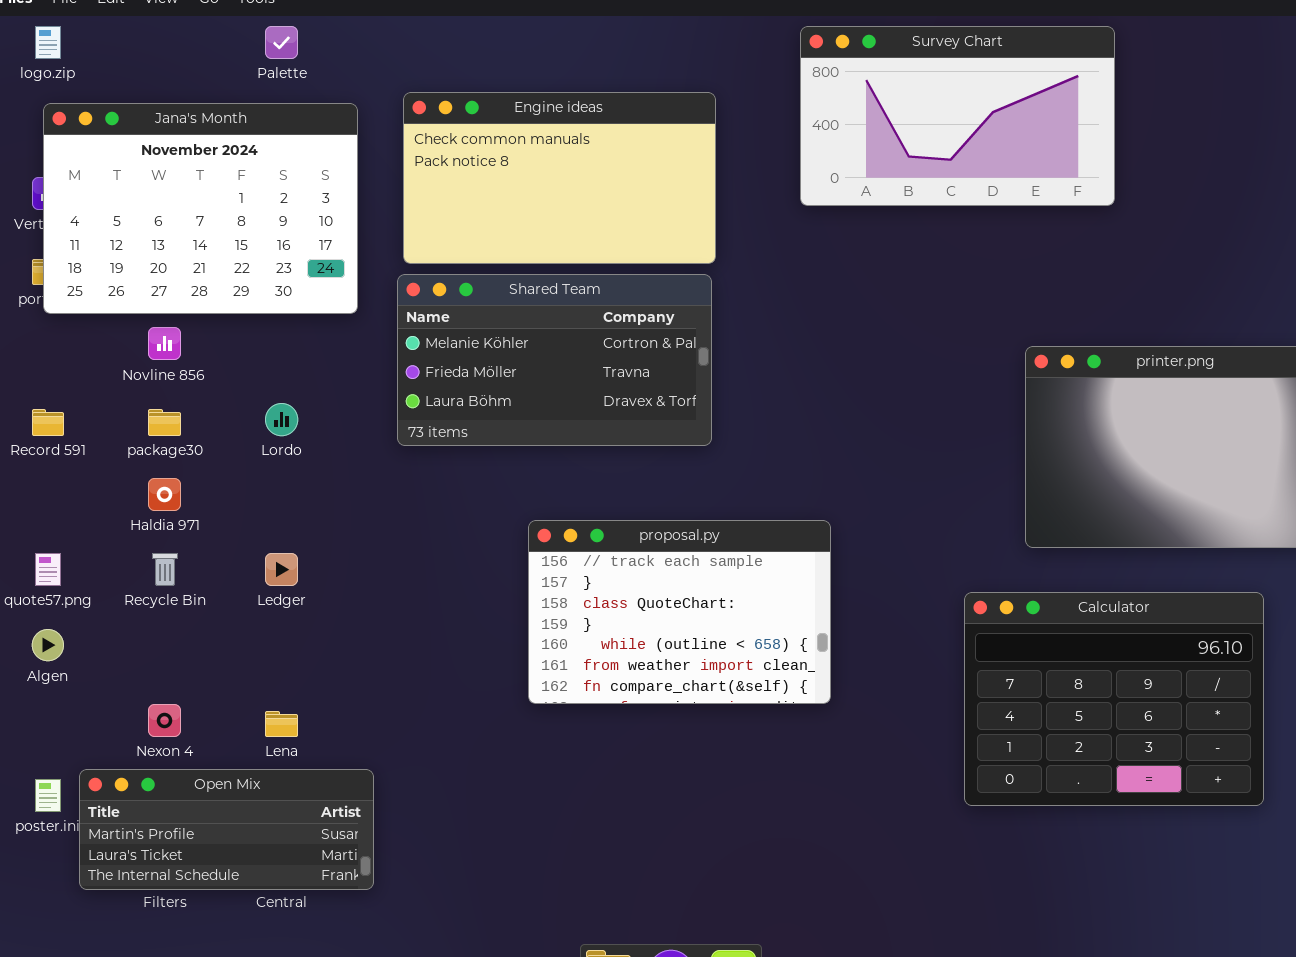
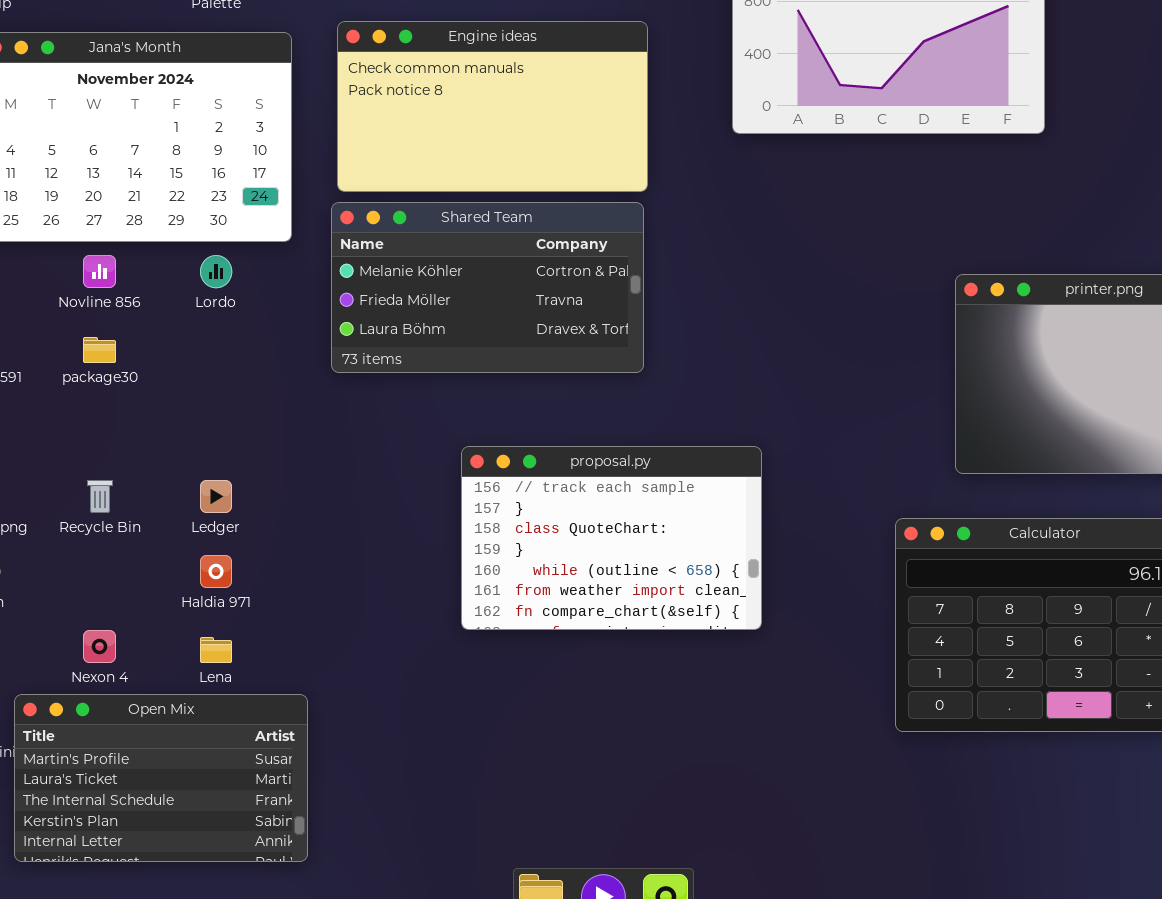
Lordo: [265,403,298,436] -> [200,255,232,288], moved
Haldia 971: [148,478,181,511] -> [200,555,232,588], moved
Open Mix: [79,769,374,890] -> [14,694,308,862], resized

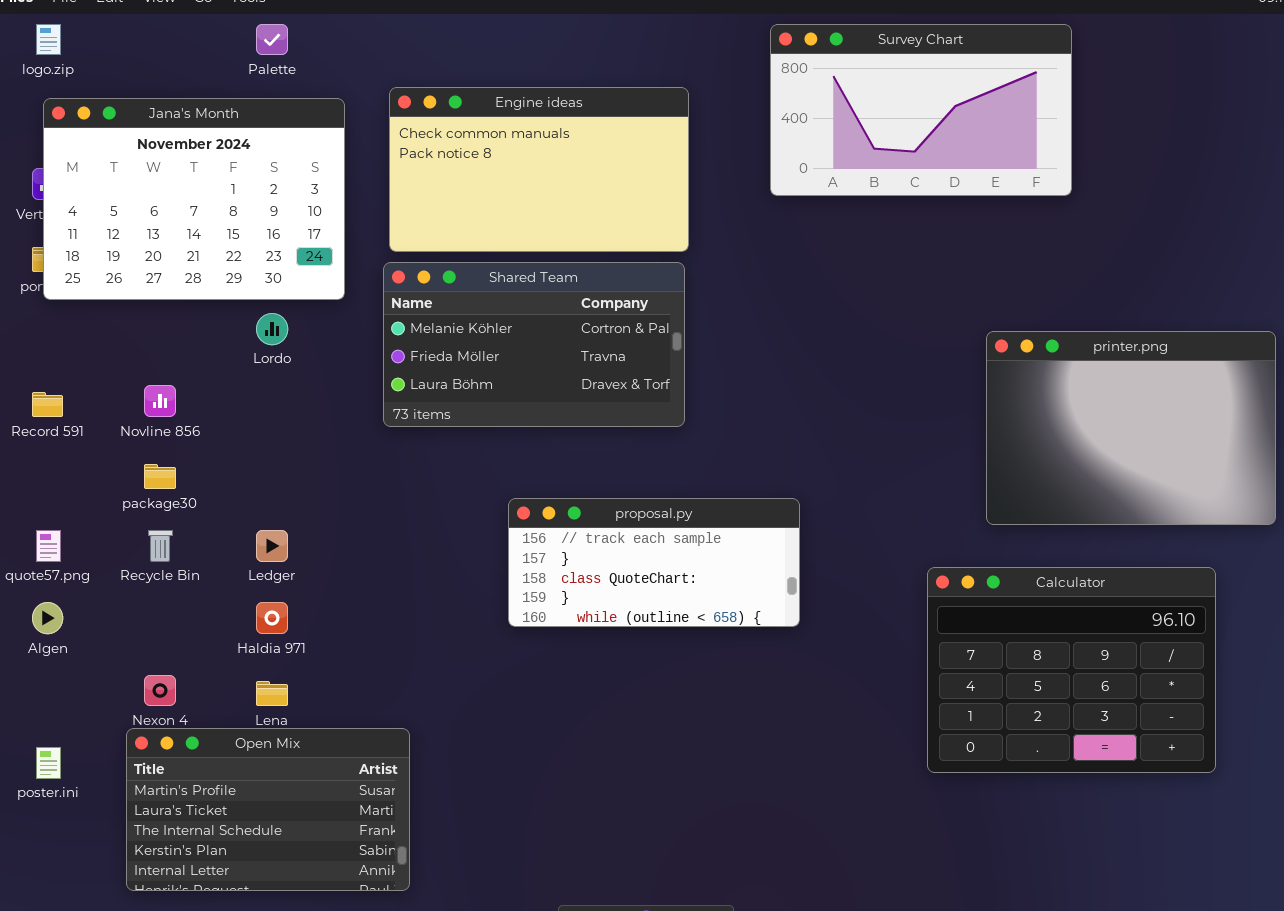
Novline 856: [83,255,116,288] -> [144,385,176,417], moved
package30: [83,337,116,363] -> [144,464,176,489], moved
proposal.py: [461,446,762,630] -> [508,498,800,627], resized
Open Mix: [14,694,308,862] -> [126,728,410,891], moved

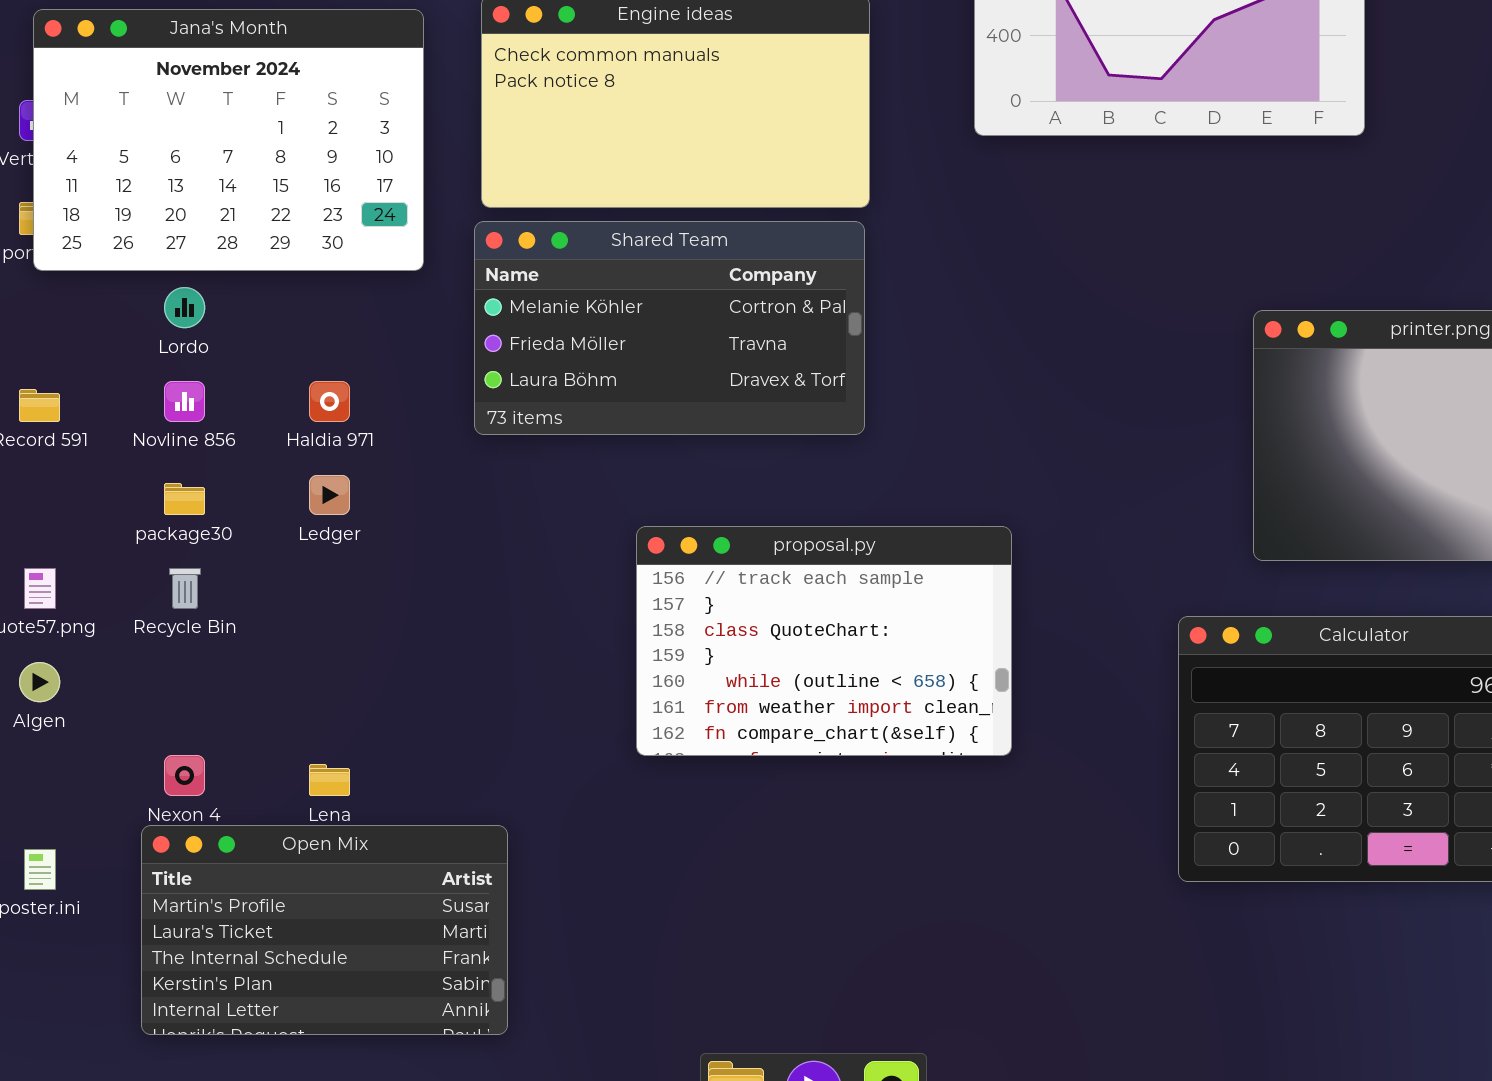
Lordo: [256,313,288,345] -> [164,287,205,328], moved
proposal.py: [508,498,800,627] -> [636,526,1012,756], resized
Ledger: [256,530,288,562] -> [309,475,350,515], moved
Haldia 971: [256,602,288,634] -> [309,381,350,422], moved

